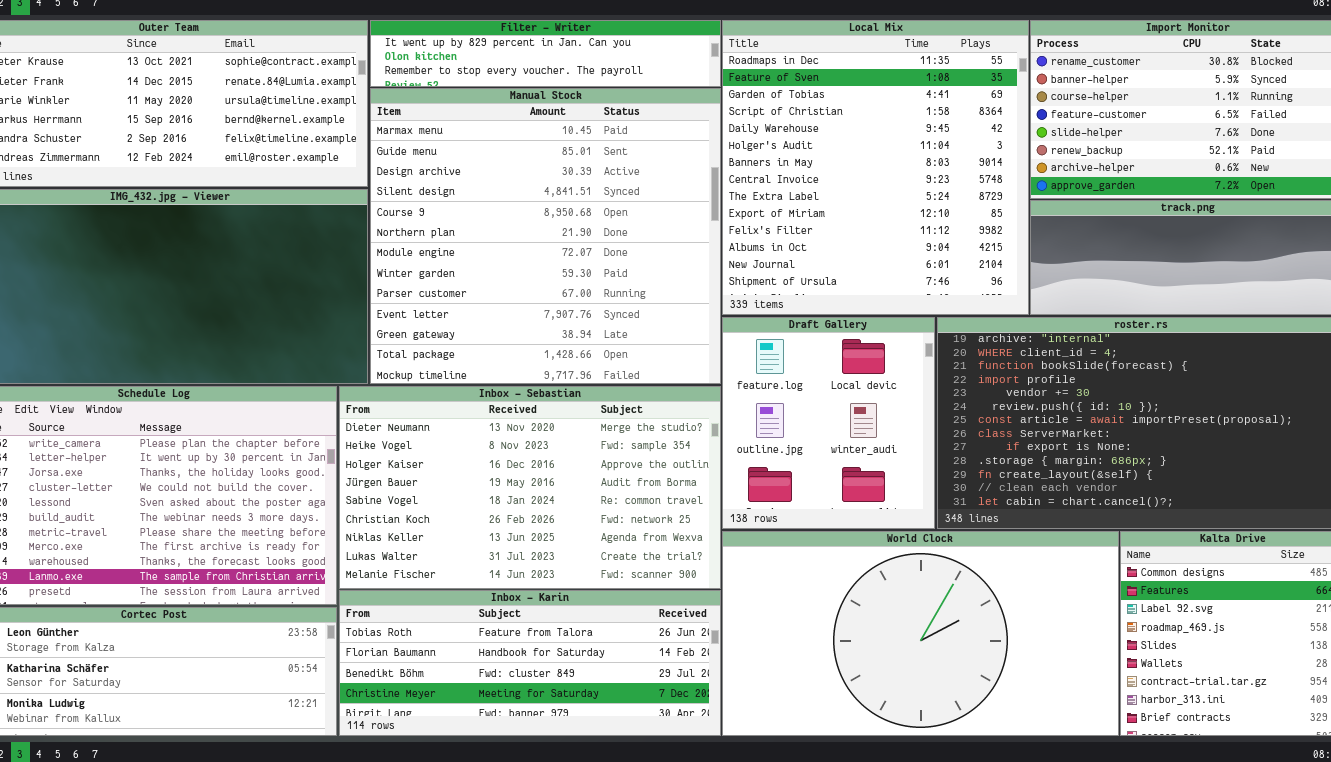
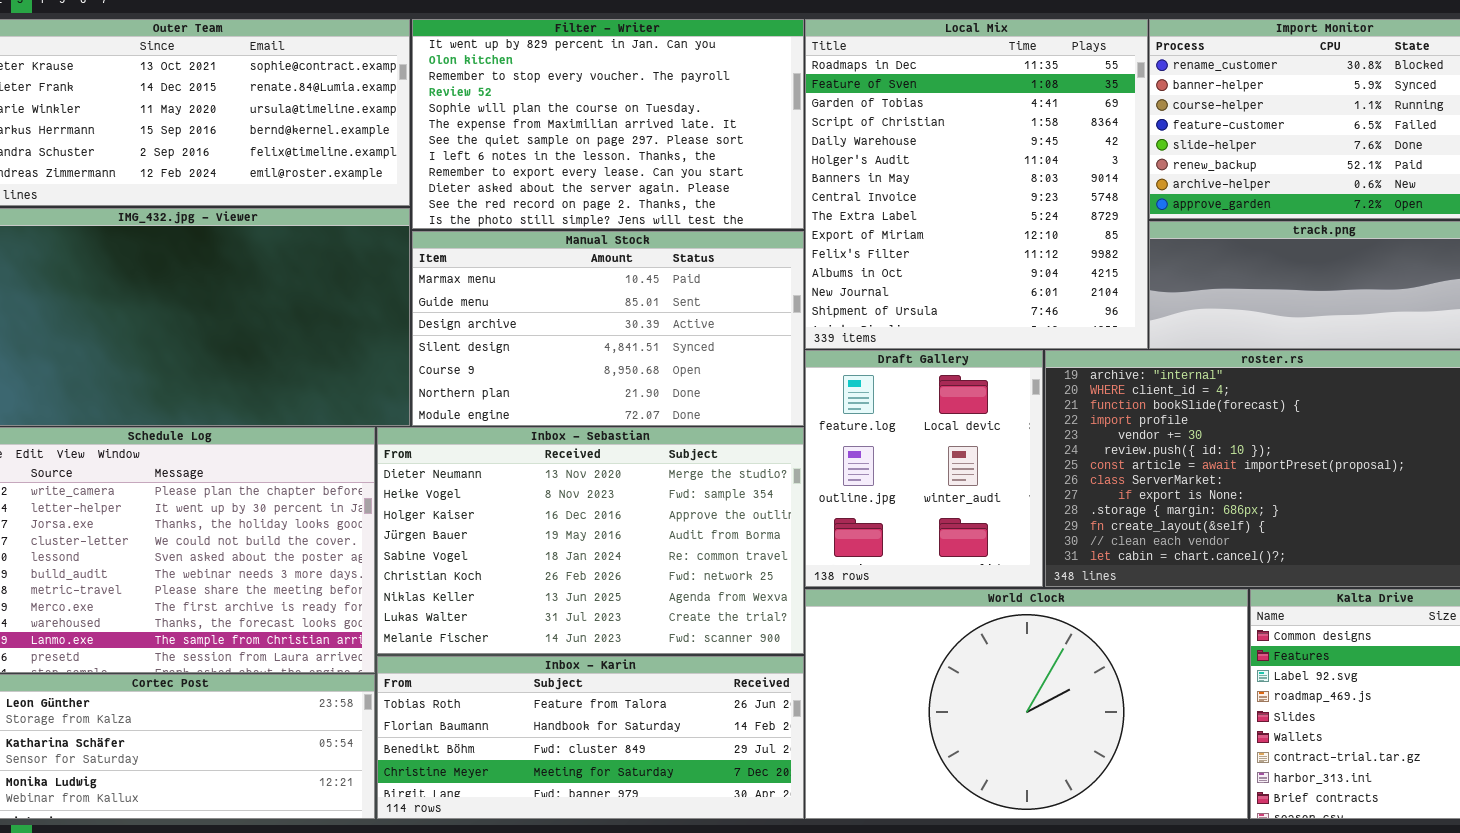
Filter - Writer: [370,20,721,87] -> [412,19,804,229], resized
Manual Stock: [370,88,721,384] -> [412,231,804,426], resized

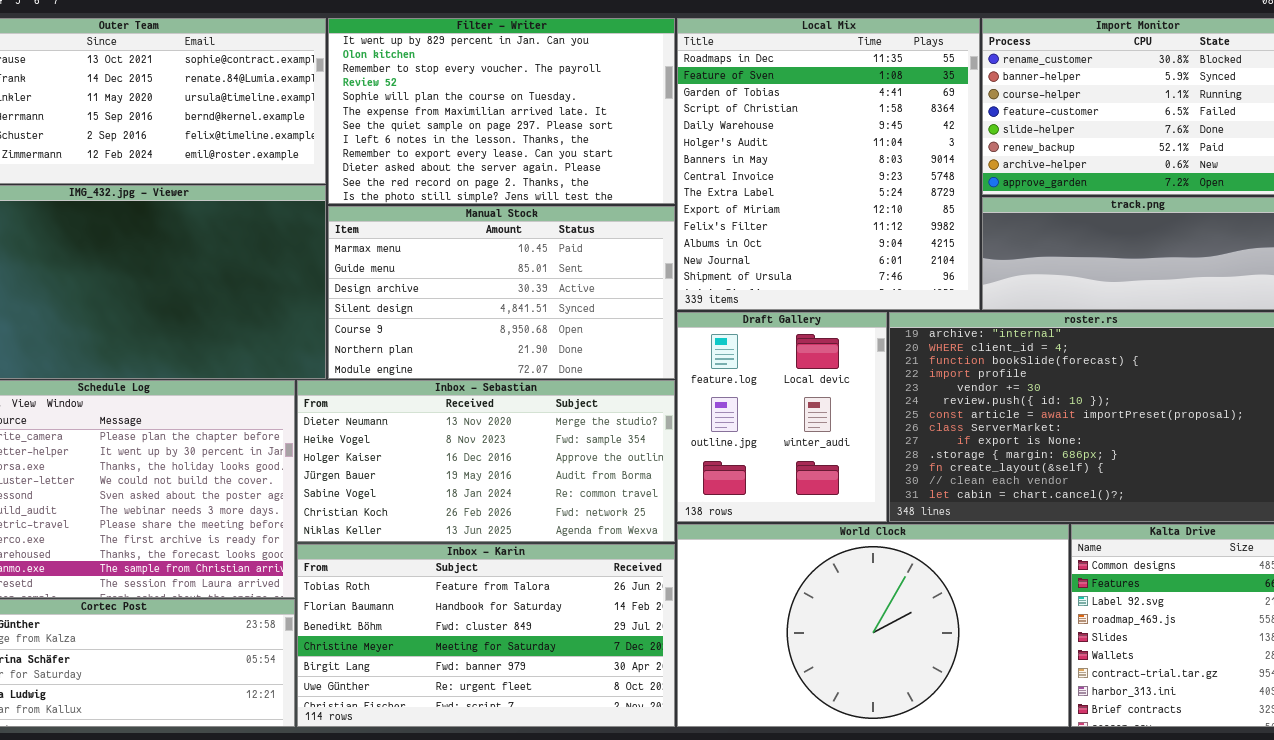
Inbox - Sebastian: [377,427,804,654] -> [297,380,675,542], resized
Inbox - Karin: [377,656,804,819] -> [297,544,675,727], resized

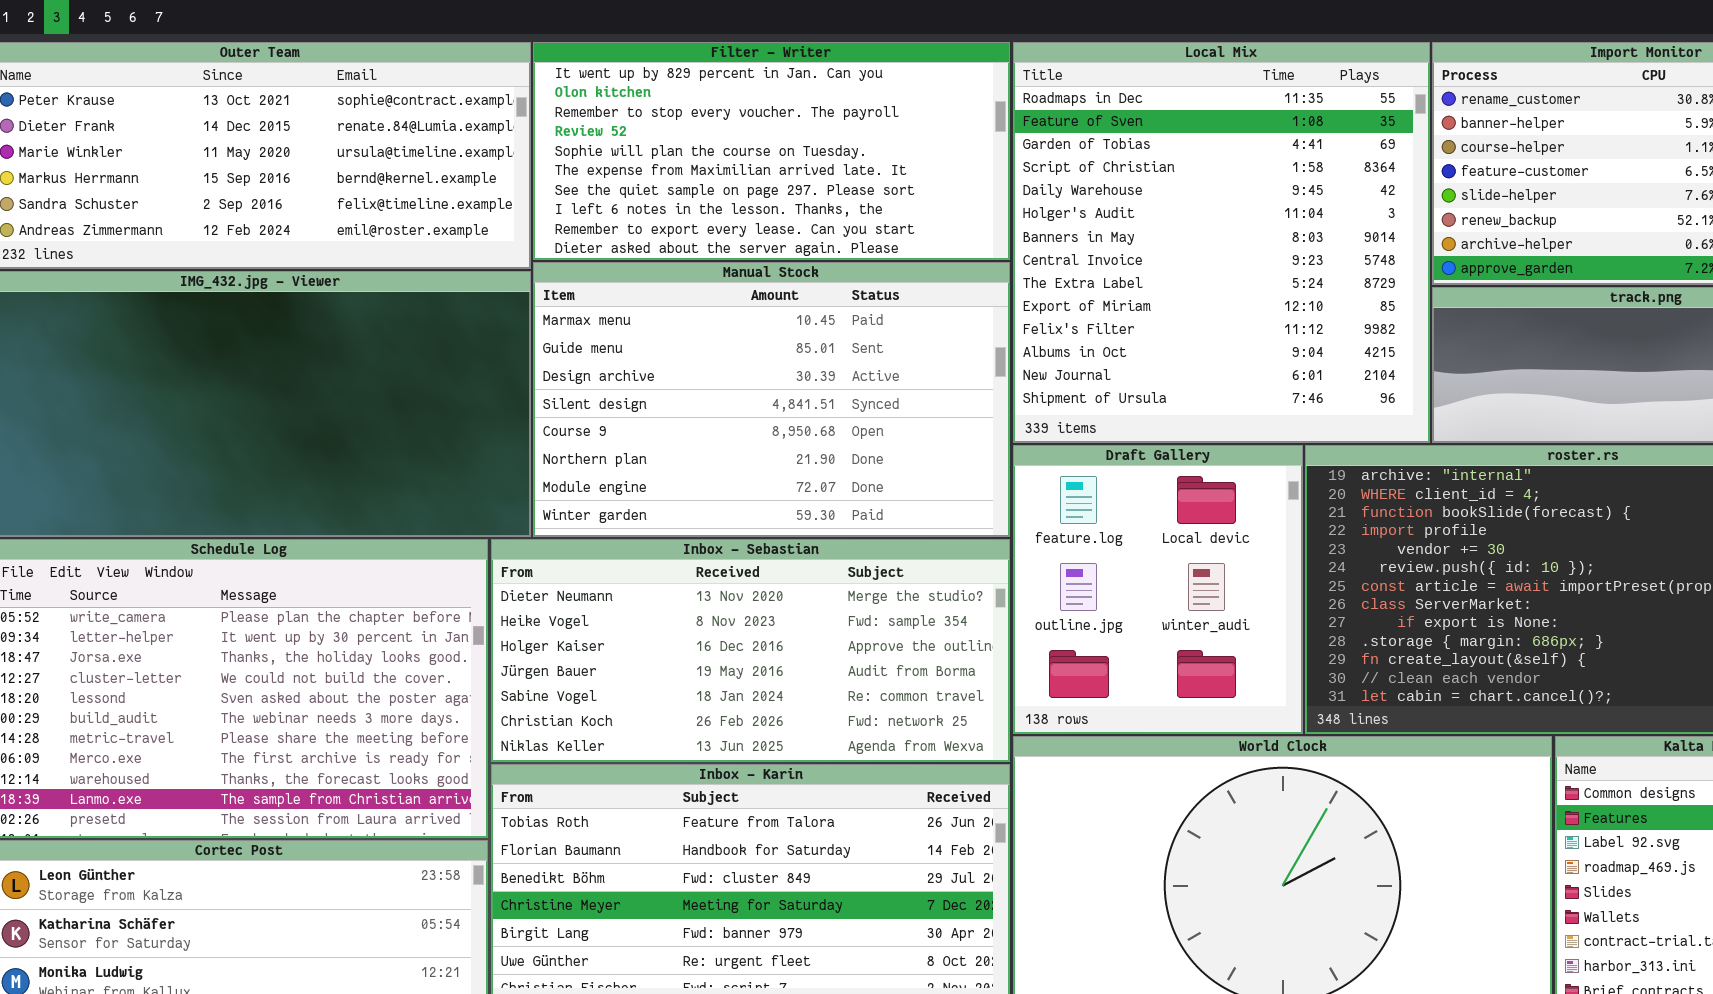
Filter - Writer: [328,18,675,204] -> [533,42,1010,260], resized
Manual Stock: [328,206,675,379] -> [533,262,1010,537], resized

